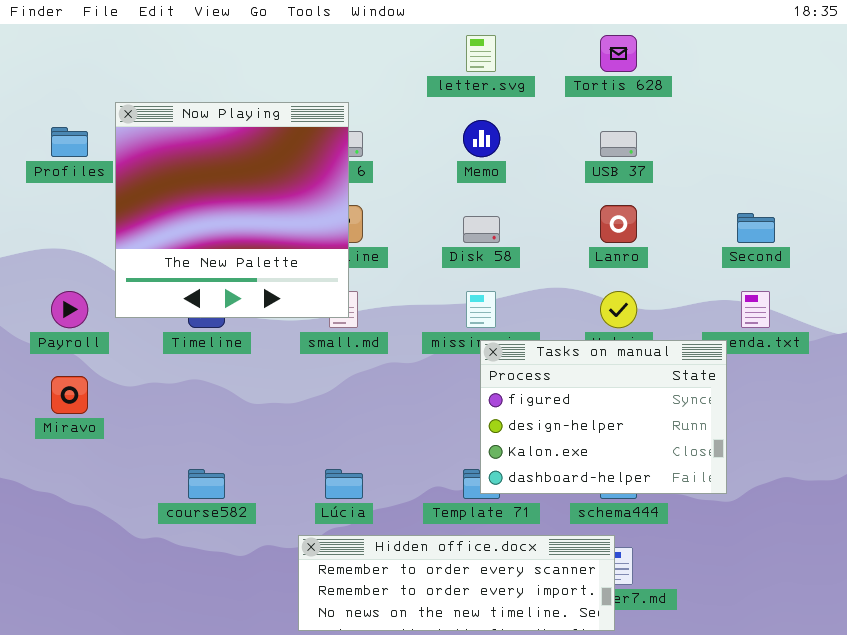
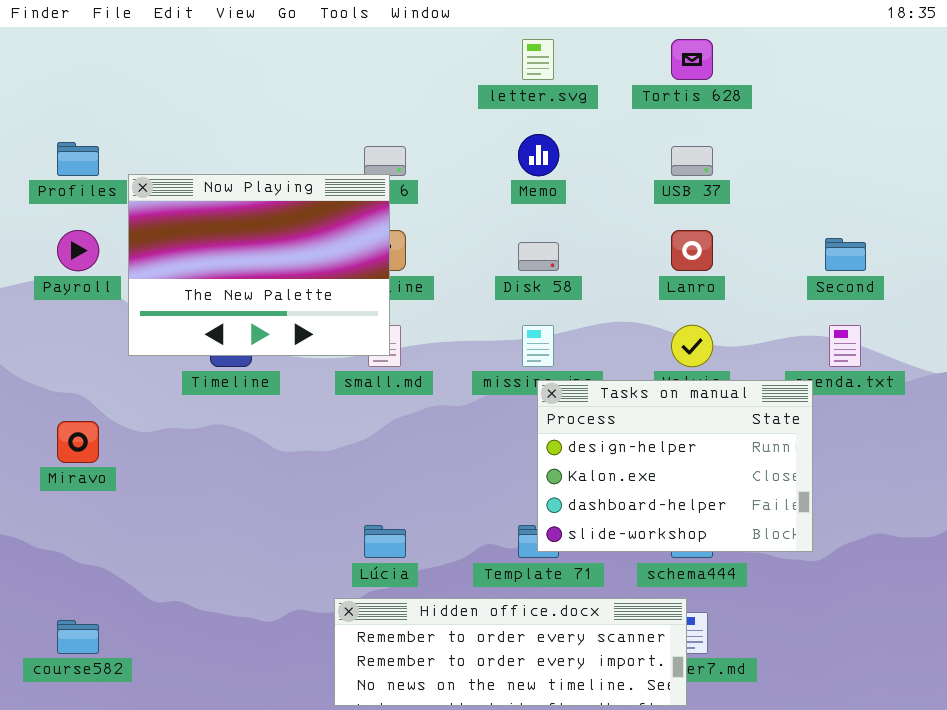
Now Playing: [115,102,349,318] -> [128,174,390,356], resized
Payroll: [51,291,88,328] -> [57,230,99,271], moved
Tasks on manual: [480,340,727,494] -> [537,380,813,552], scrolled down 1 row
course582: [188,469,225,499] -> [57,620,99,654], moved

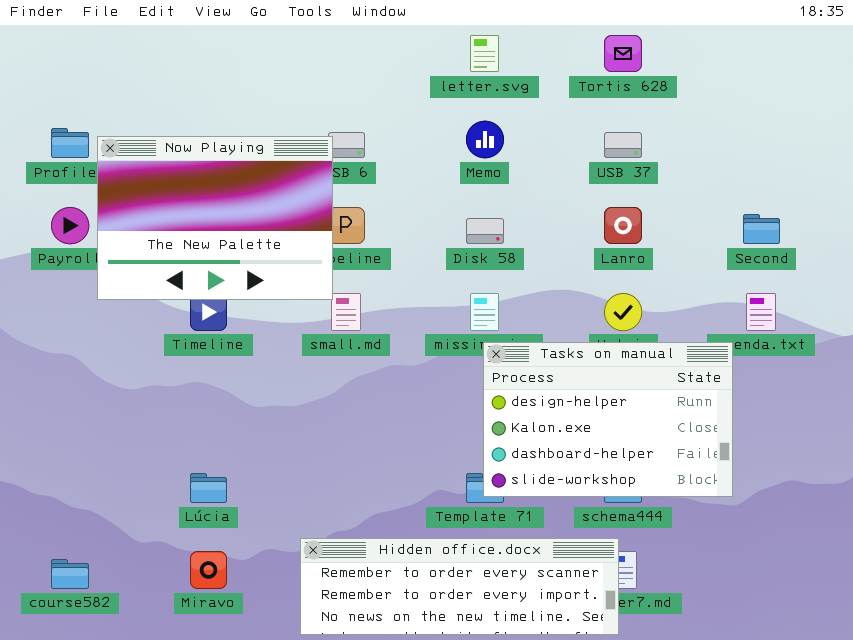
Now Playing: [128,174,390,356] -> [97,136,333,300], moved
Miravo: [57,421,99,463] -> [190,551,227,589], moved
Lúcia: [364,525,406,558] -> [190,473,227,503], moved

